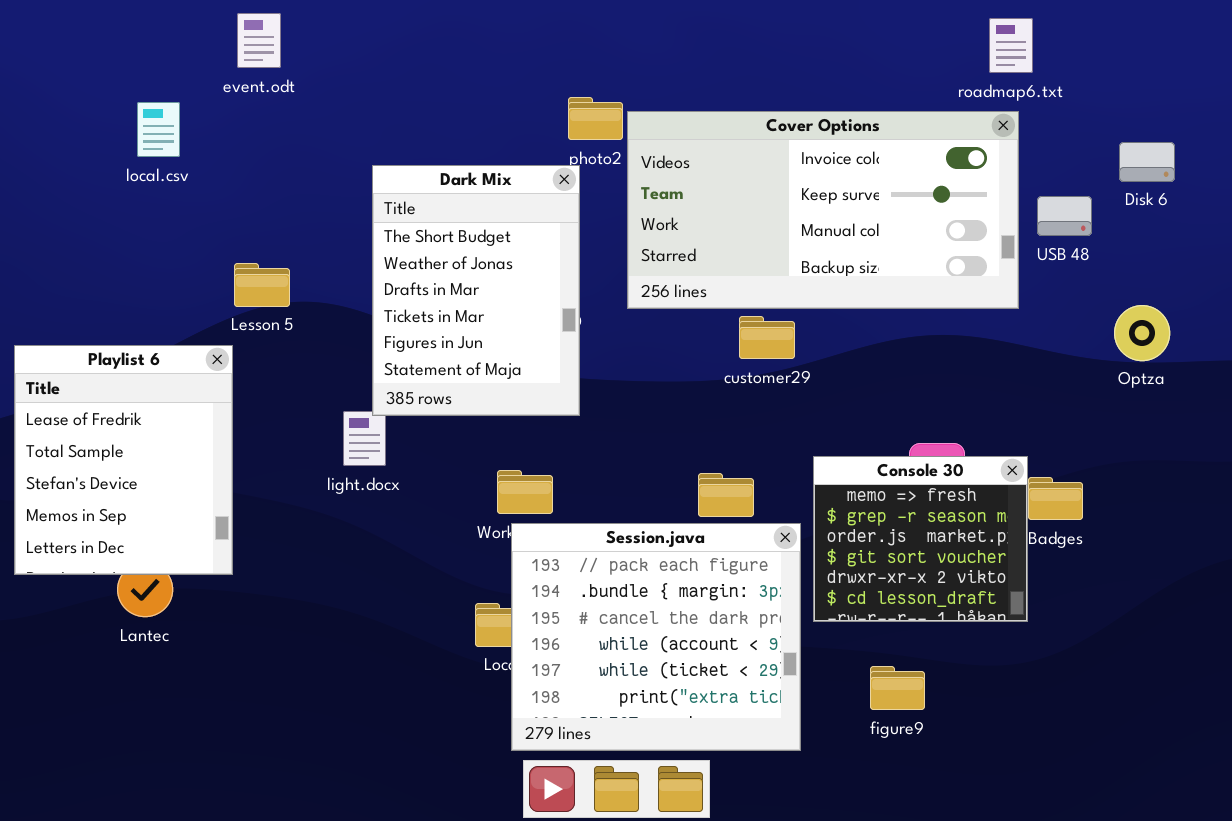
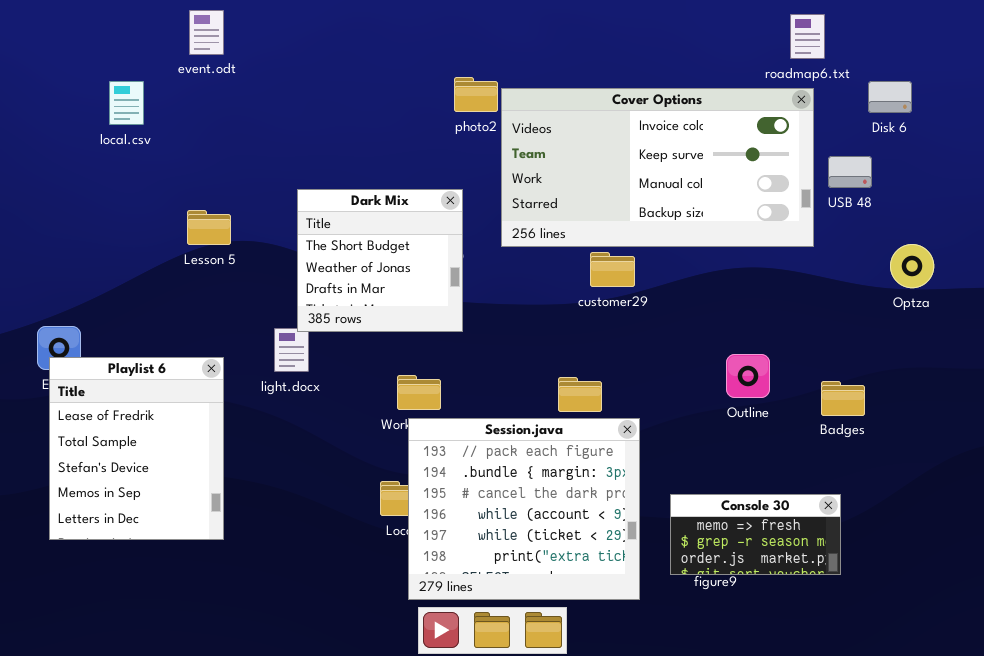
Disk 6: [1119,142,1175,182] -> [868,81,912,113], moved
Dark Mix: [372,165,580,416] -> [297,189,463,332], resized
Playlist 6: [14,345,233,575] -> [49,357,224,540], moved
Console 30: [813,456,1028,622] -> [670,494,841,575], moved, resized

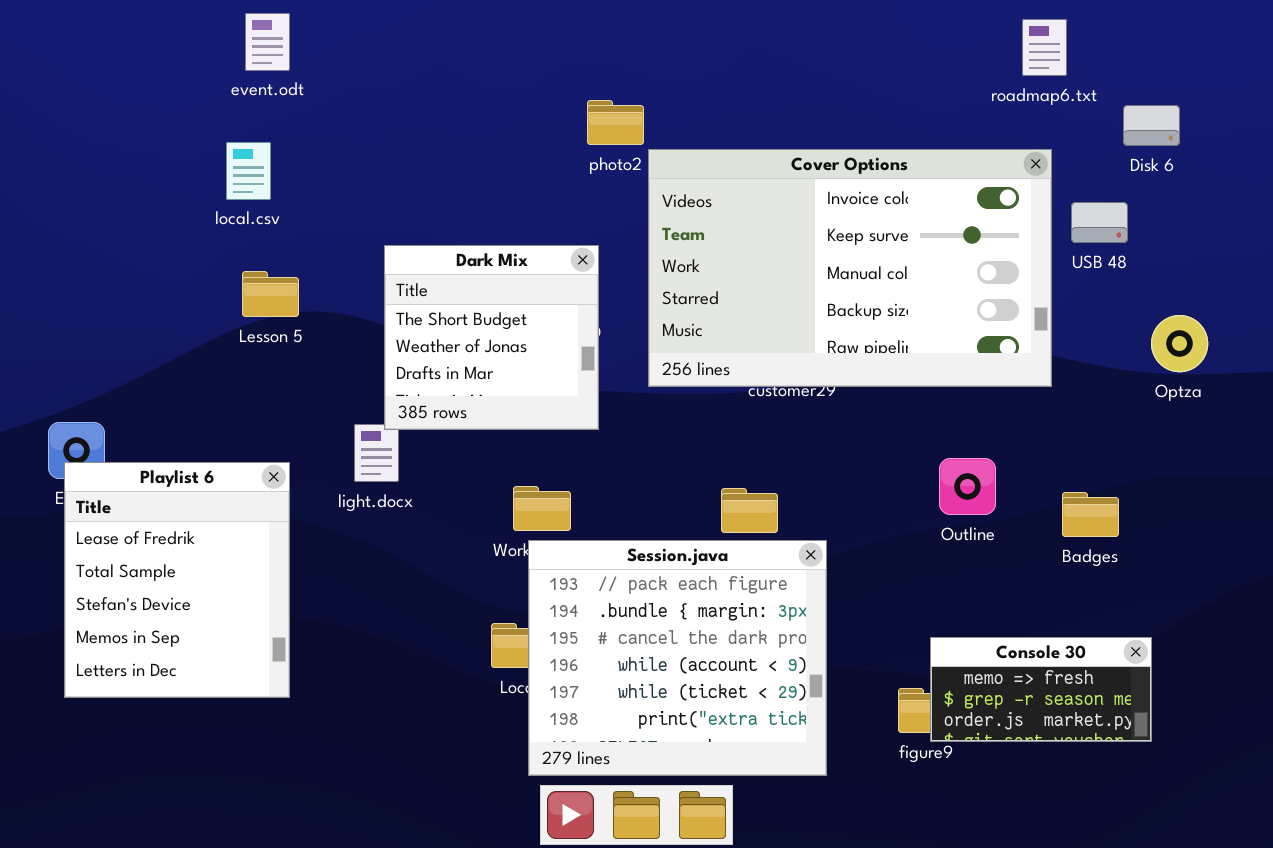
local.csv: [109,81,144,125] -> [226,142,271,200], moved
Cover Options: [501,88,814,247] -> [648,149,1052,387], moved, resized
Console 30: [670,494,841,575] -> [930,637,1152,742], moved

